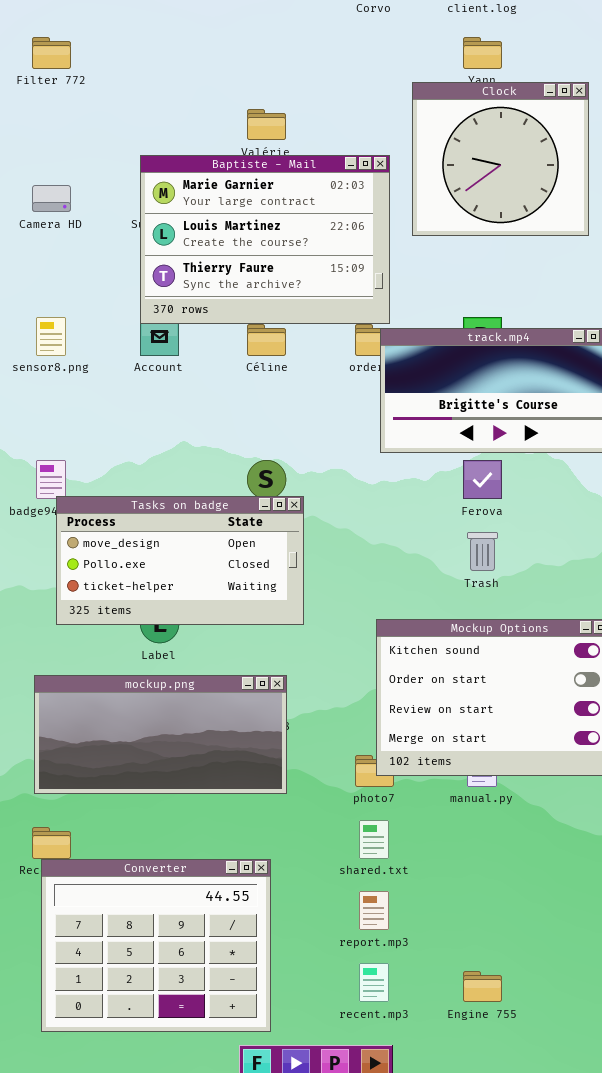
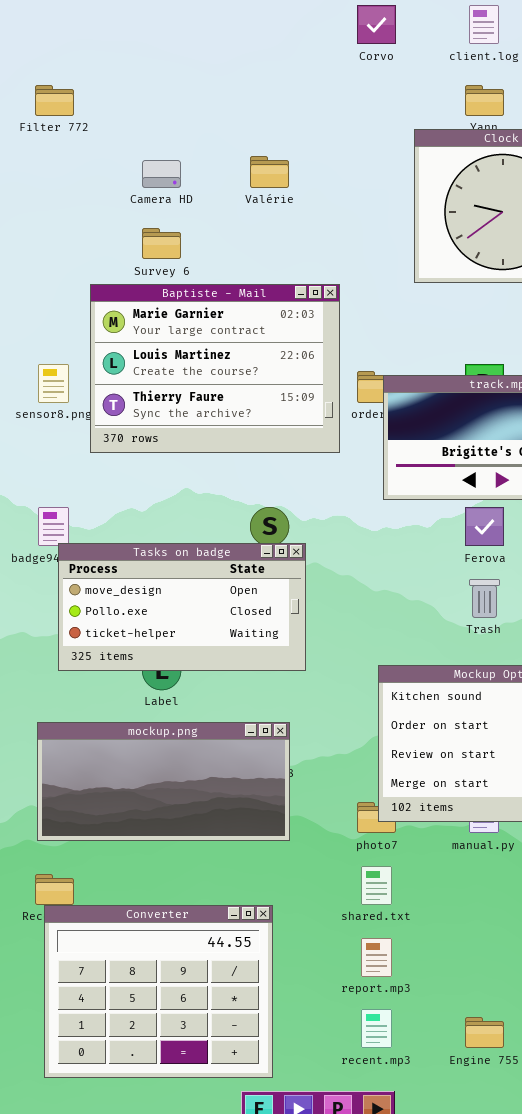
Baptiste - Mail: [140,155,390,324] -> [90,284,340,453], moved
Camera HD: [32,185,71,212] -> [142,160,181,188], moved

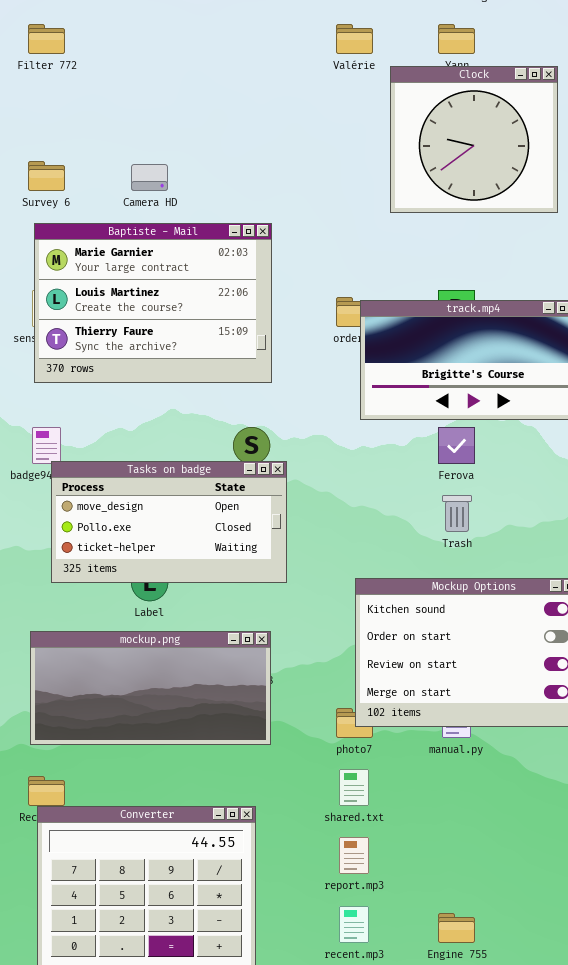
Valérie: [250,156,289,188] -> [336,24,373,54], moved
Camera HD: [142,160,181,188] -> [131,164,168,191], moved
Survey 6: [142,228,181,259] -> [28,161,65,191], moved
Baptiste - Mail: [90,284,340,453] -> [34,223,272,383], moved

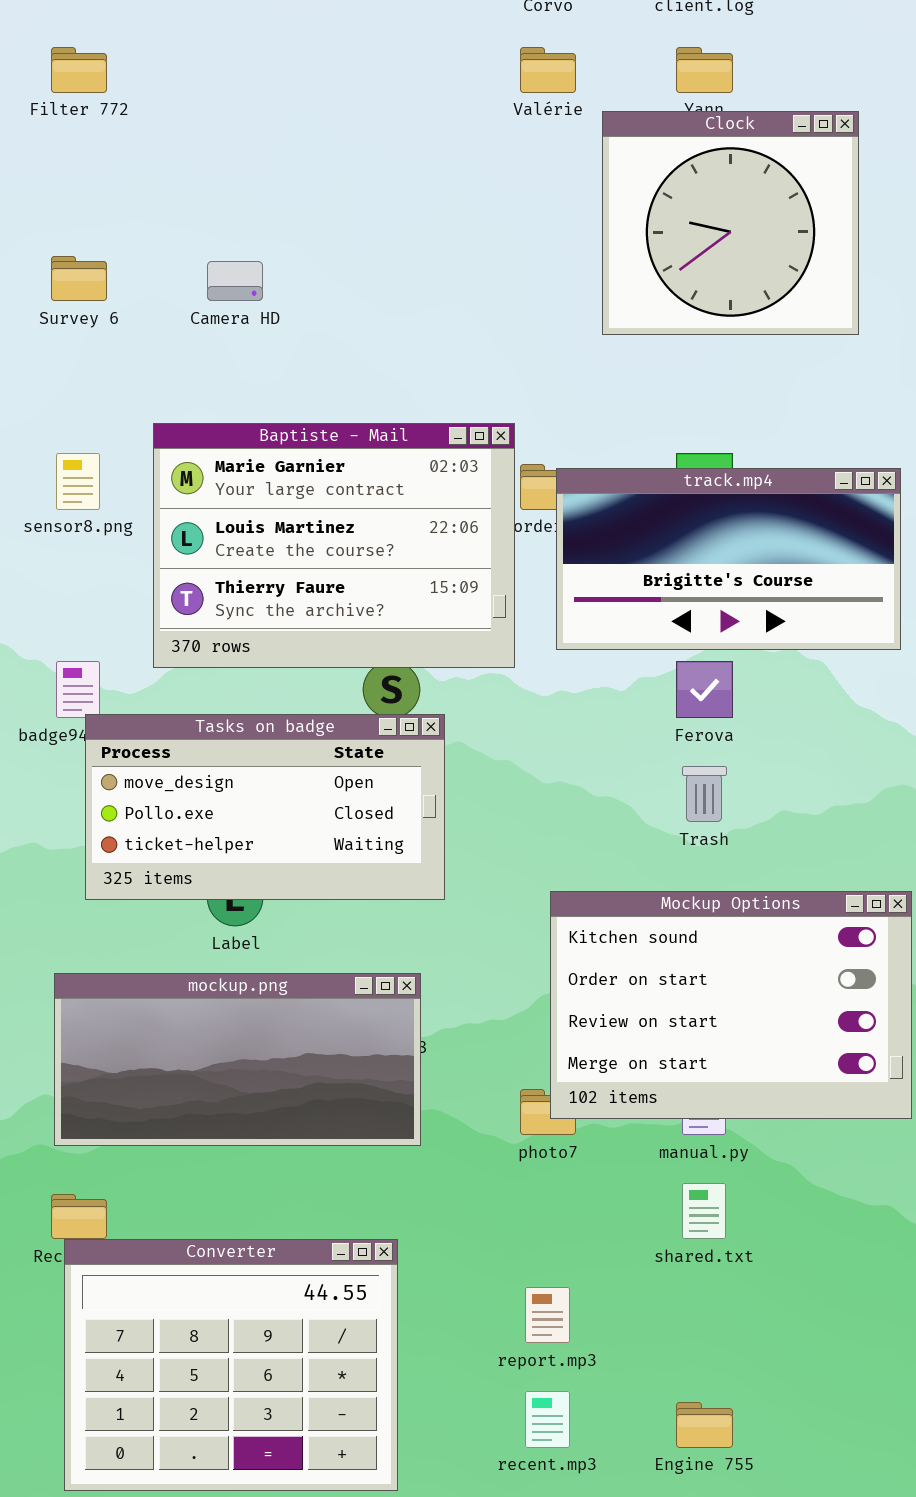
Baptiste - Mail: [34,223,272,383] -> [153,423,515,668], moved
shared.txt: [339,769,369,806] -> [682,1183,726,1239], moved

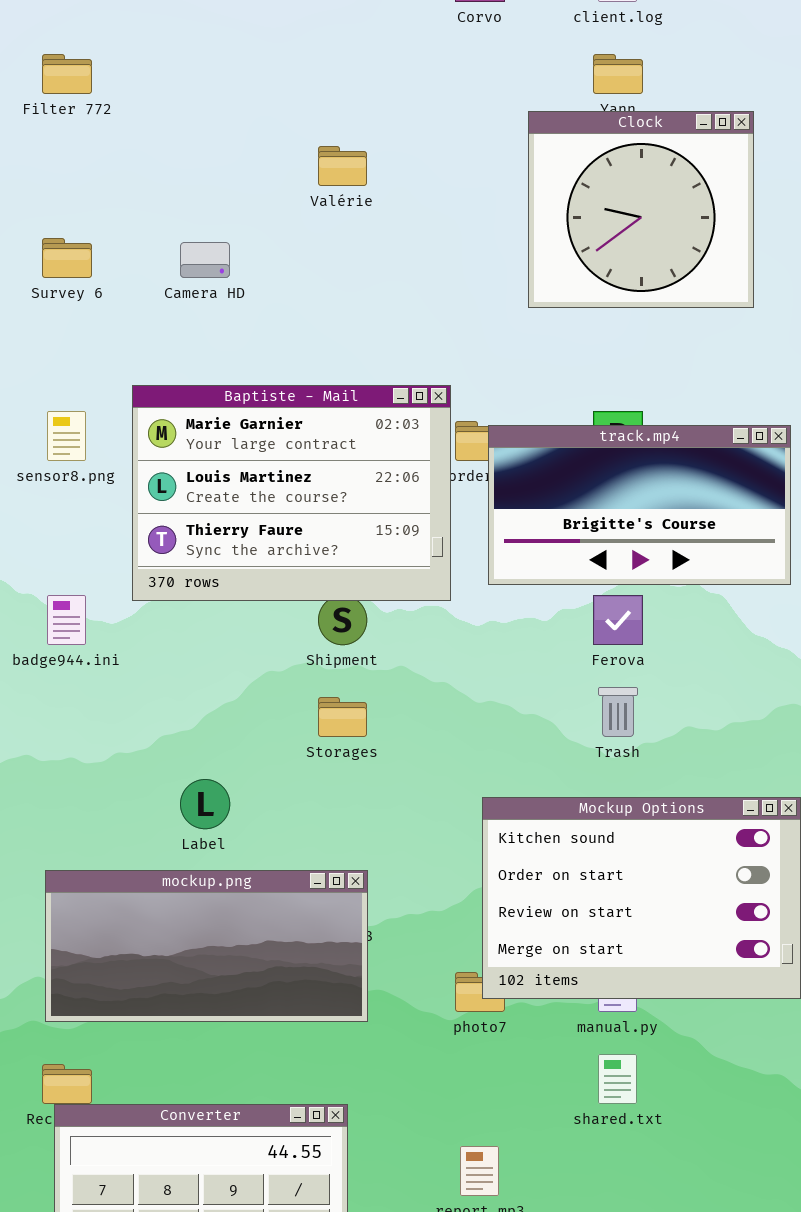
Valérie: [520,47,576,93] -> [318,146,367,186], moved
Tasks on badge: [85,714,445,900] -> none, closed

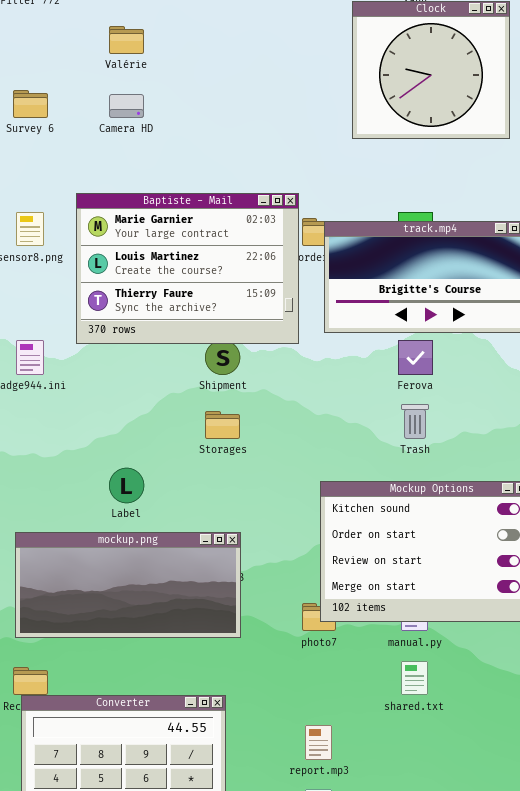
Valérie: [318,146,367,186] -> [109,26,144,54], moved

